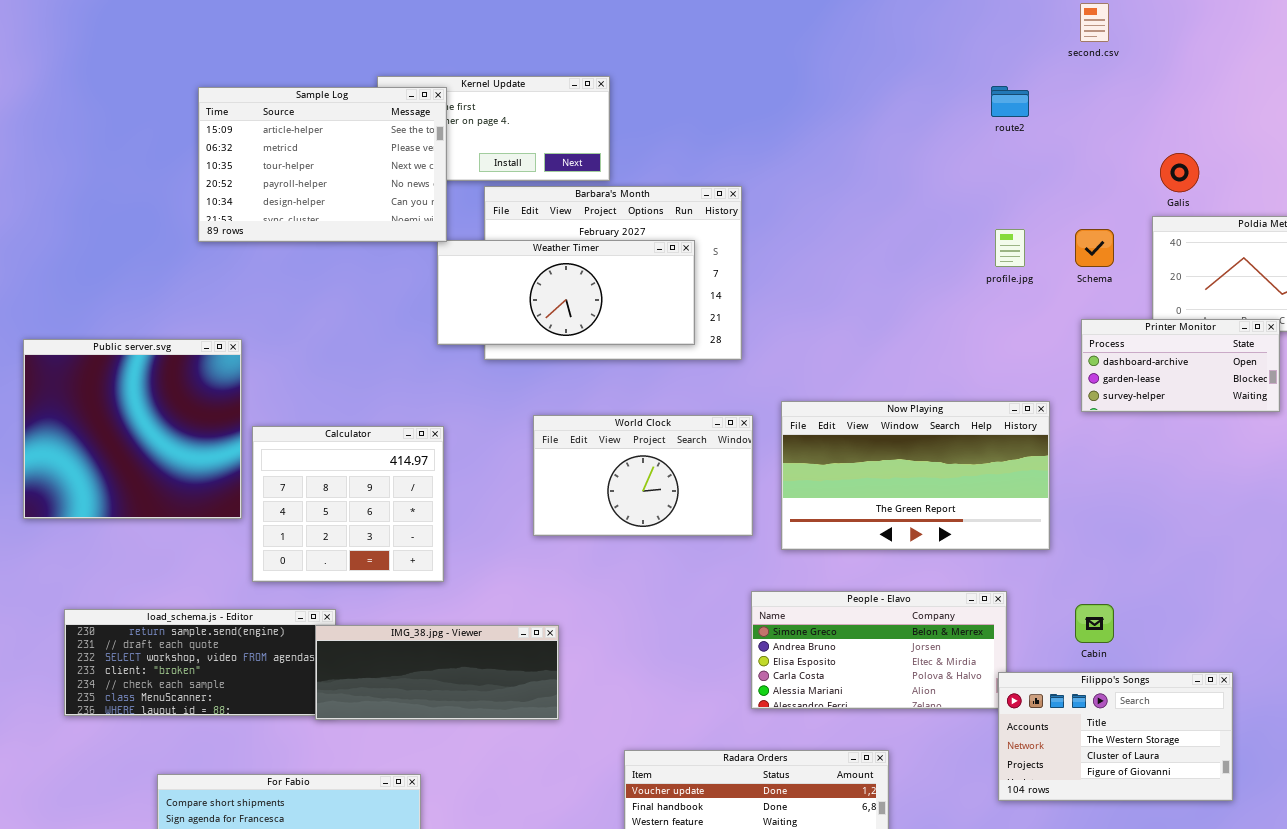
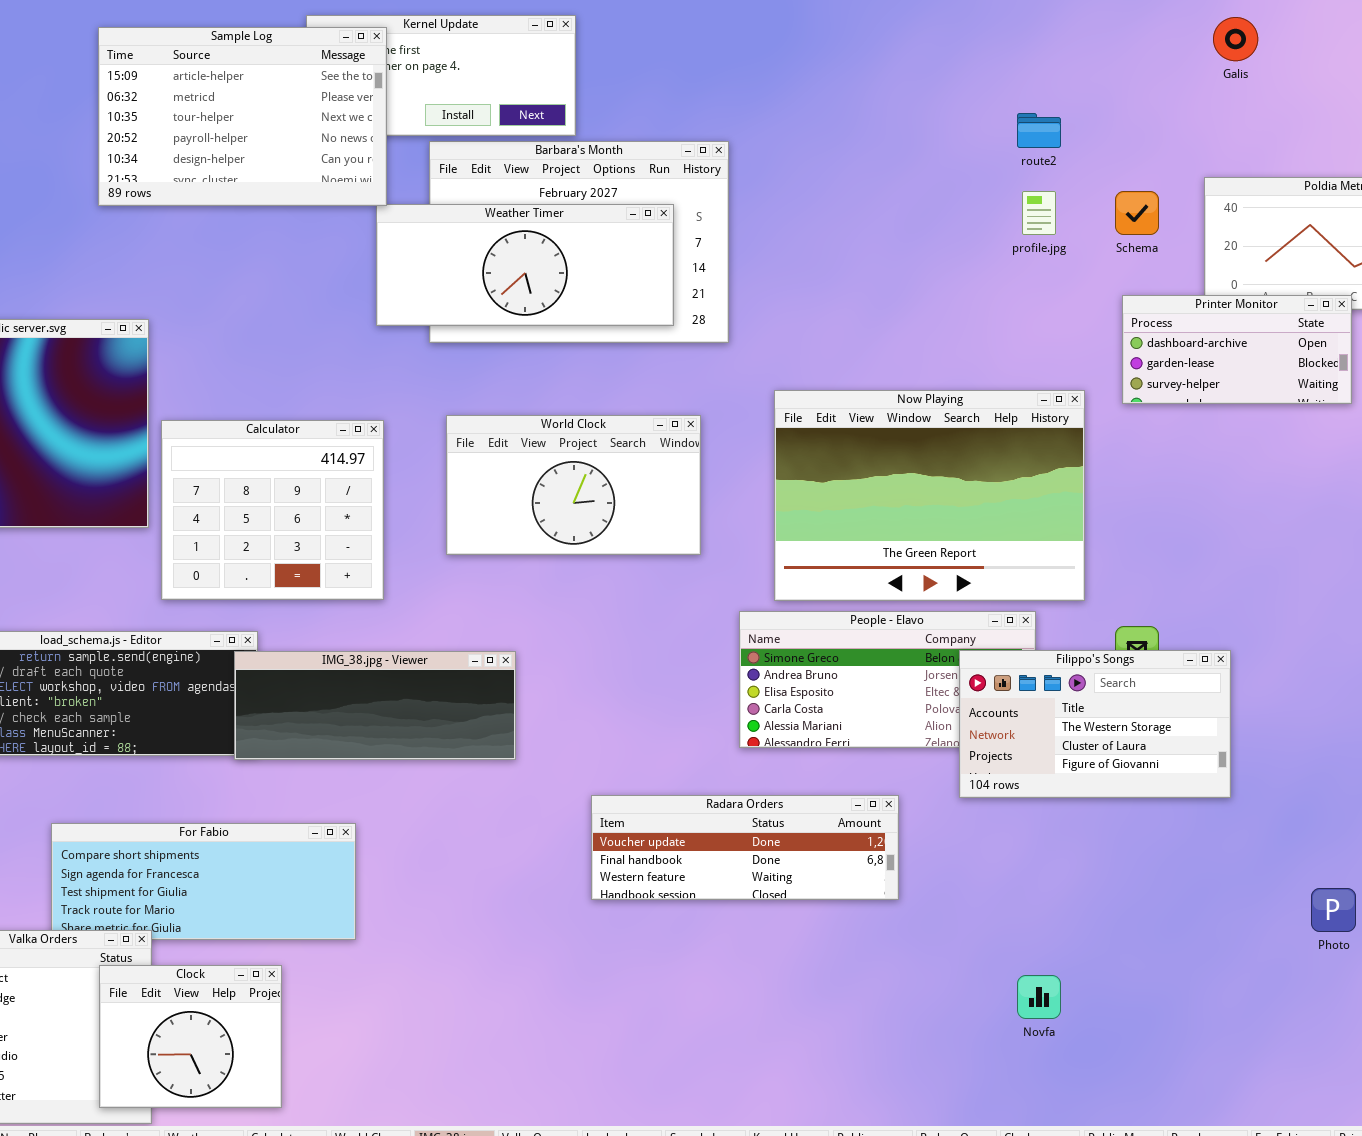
route2: [991,86,1029,117] -> [1017,113,1061,148], moved
Galis: [1160,153,1199,192] -> [1213,17,1258,61], moved
Now Playing: [781,401,1050,550] -> [774,390,1085,601], resized
World Clock: [533,415,753,536] -> [446,415,701,555], moved
Filippo's Songs: [998,672,1233,801] -> [959,650,1231,798], moved

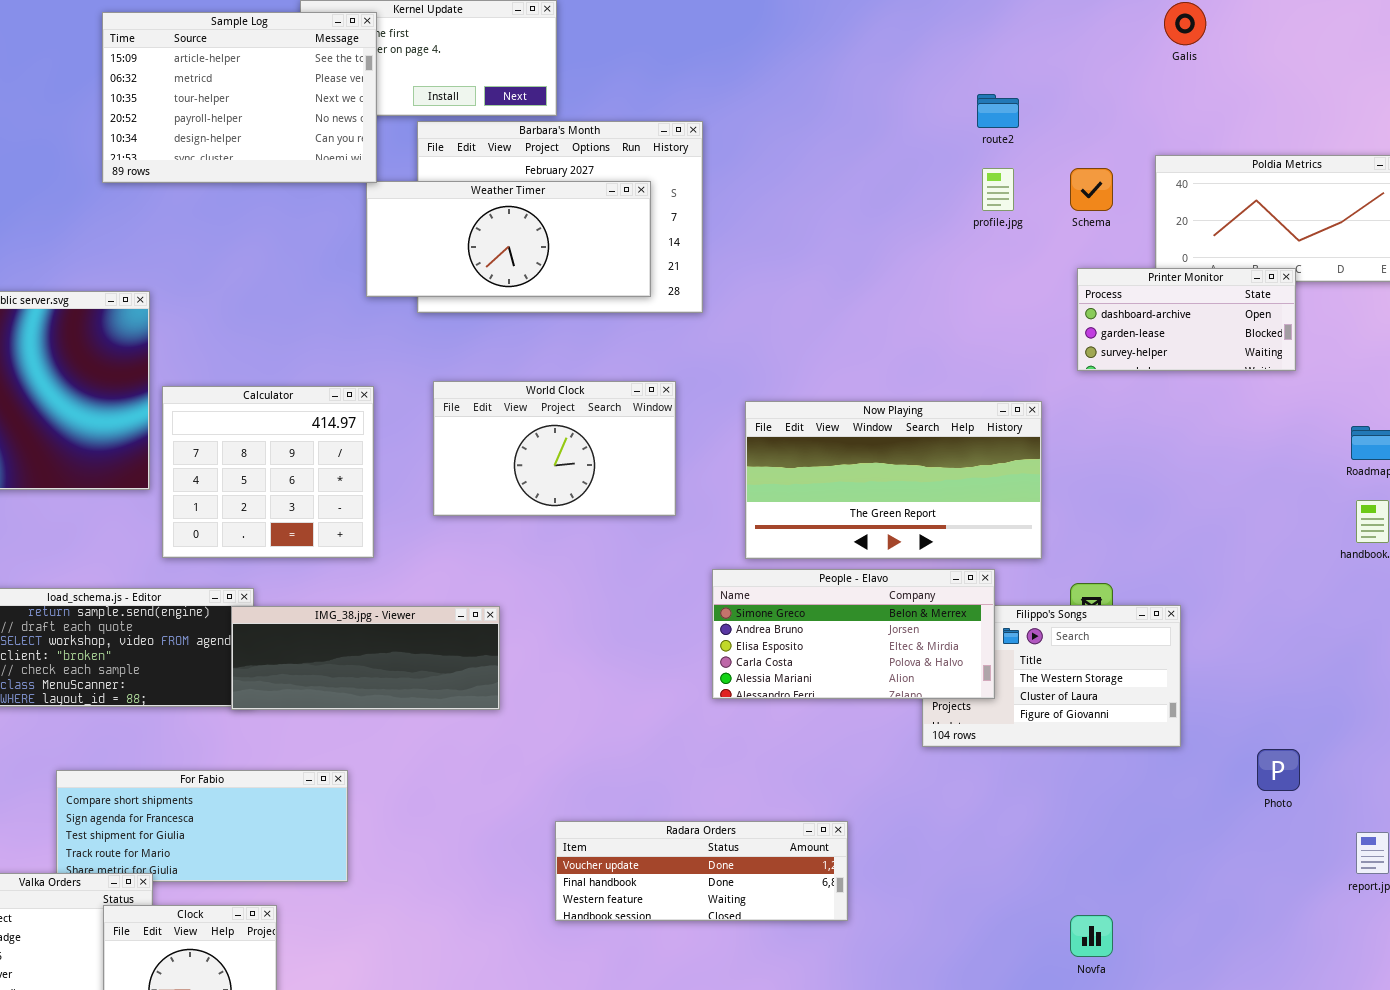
Now Playing: [774,390,1085,601] -> [745,401,1042,559], resized
People - Elavo: [739,611,1036,748] -> [712,569,995,699], raised
Radara Orders: [591,795,899,900] -> [555,821,848,921], moved
Photo: [1311,888,1356,932] -> [1257,749,1300,791], moved
Novfa: [1017,975,1061,1019] -> [1070,915,1113,957], moved

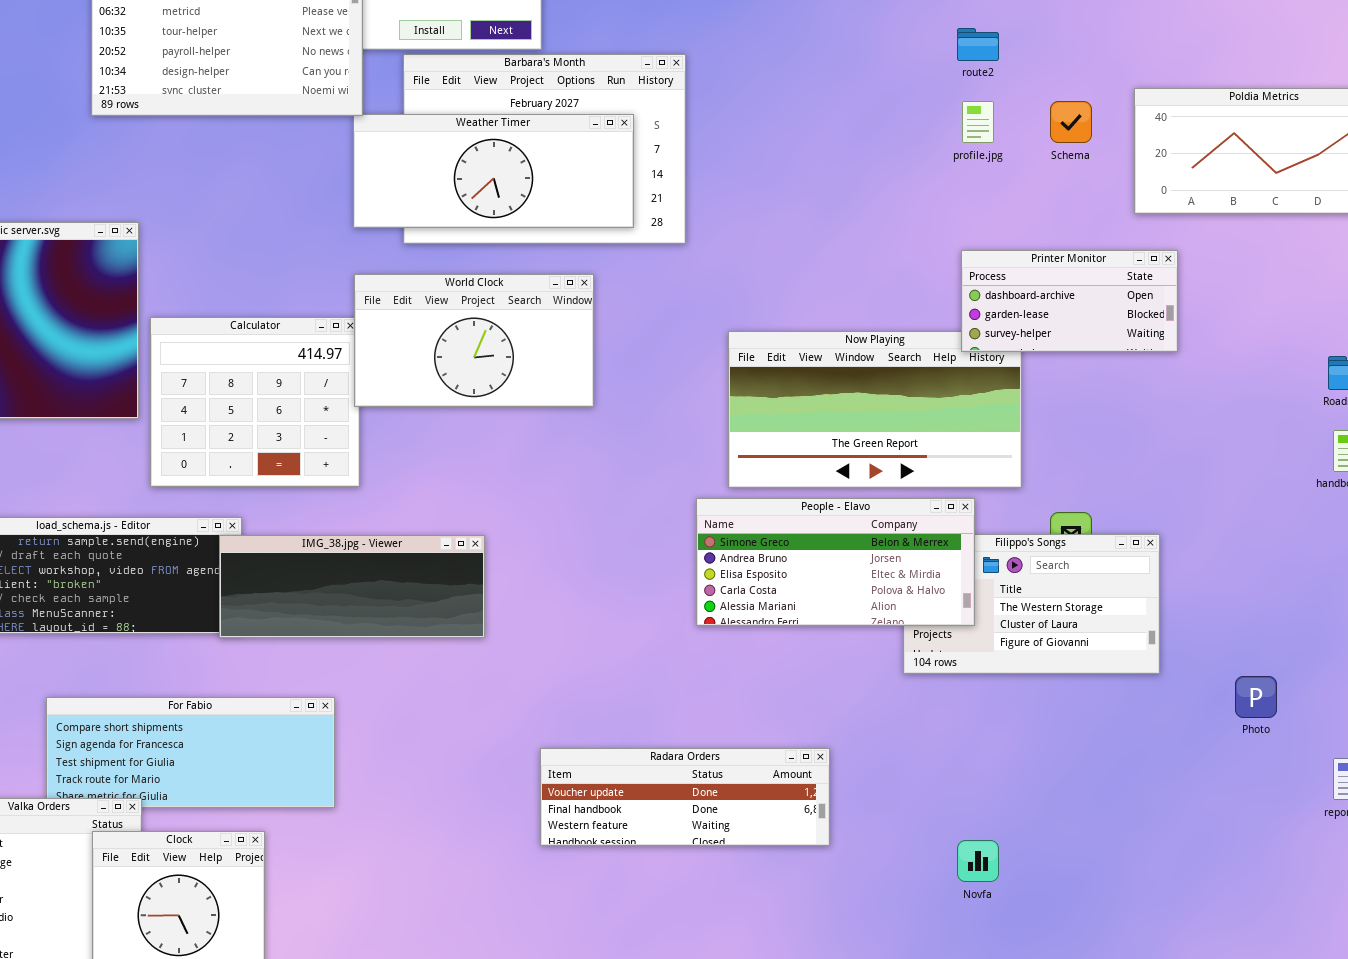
Printer Monitor: [1077,268,1296,371] -> [961,250,1178,352], moved
World Clock: [433,381,676,516] -> [354,274,594,407], moved
Novfa: [1070,915,1113,957] -> [957,840,999,882], moved

